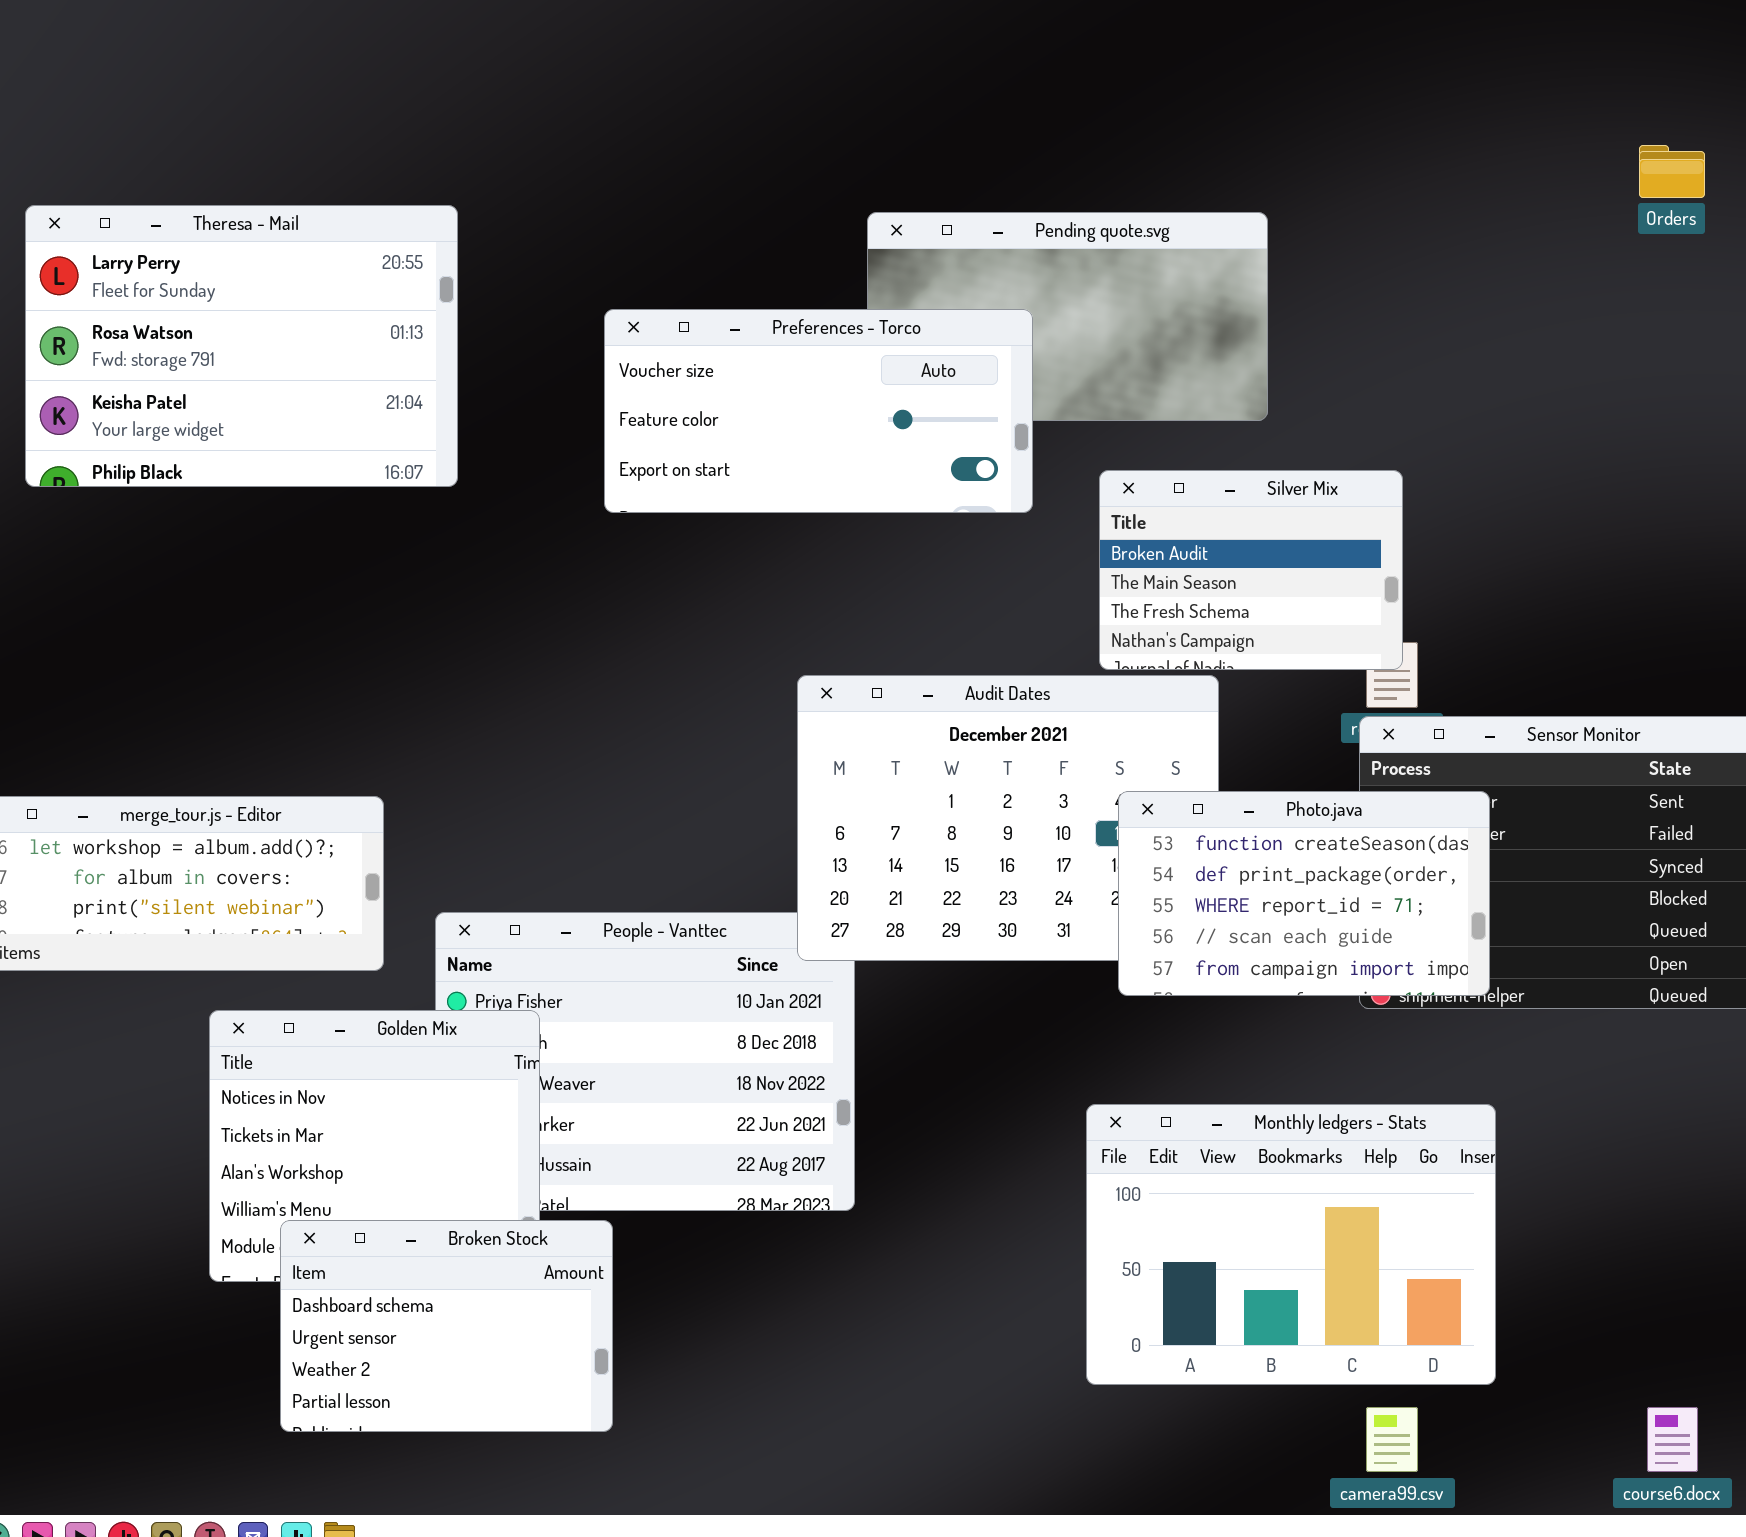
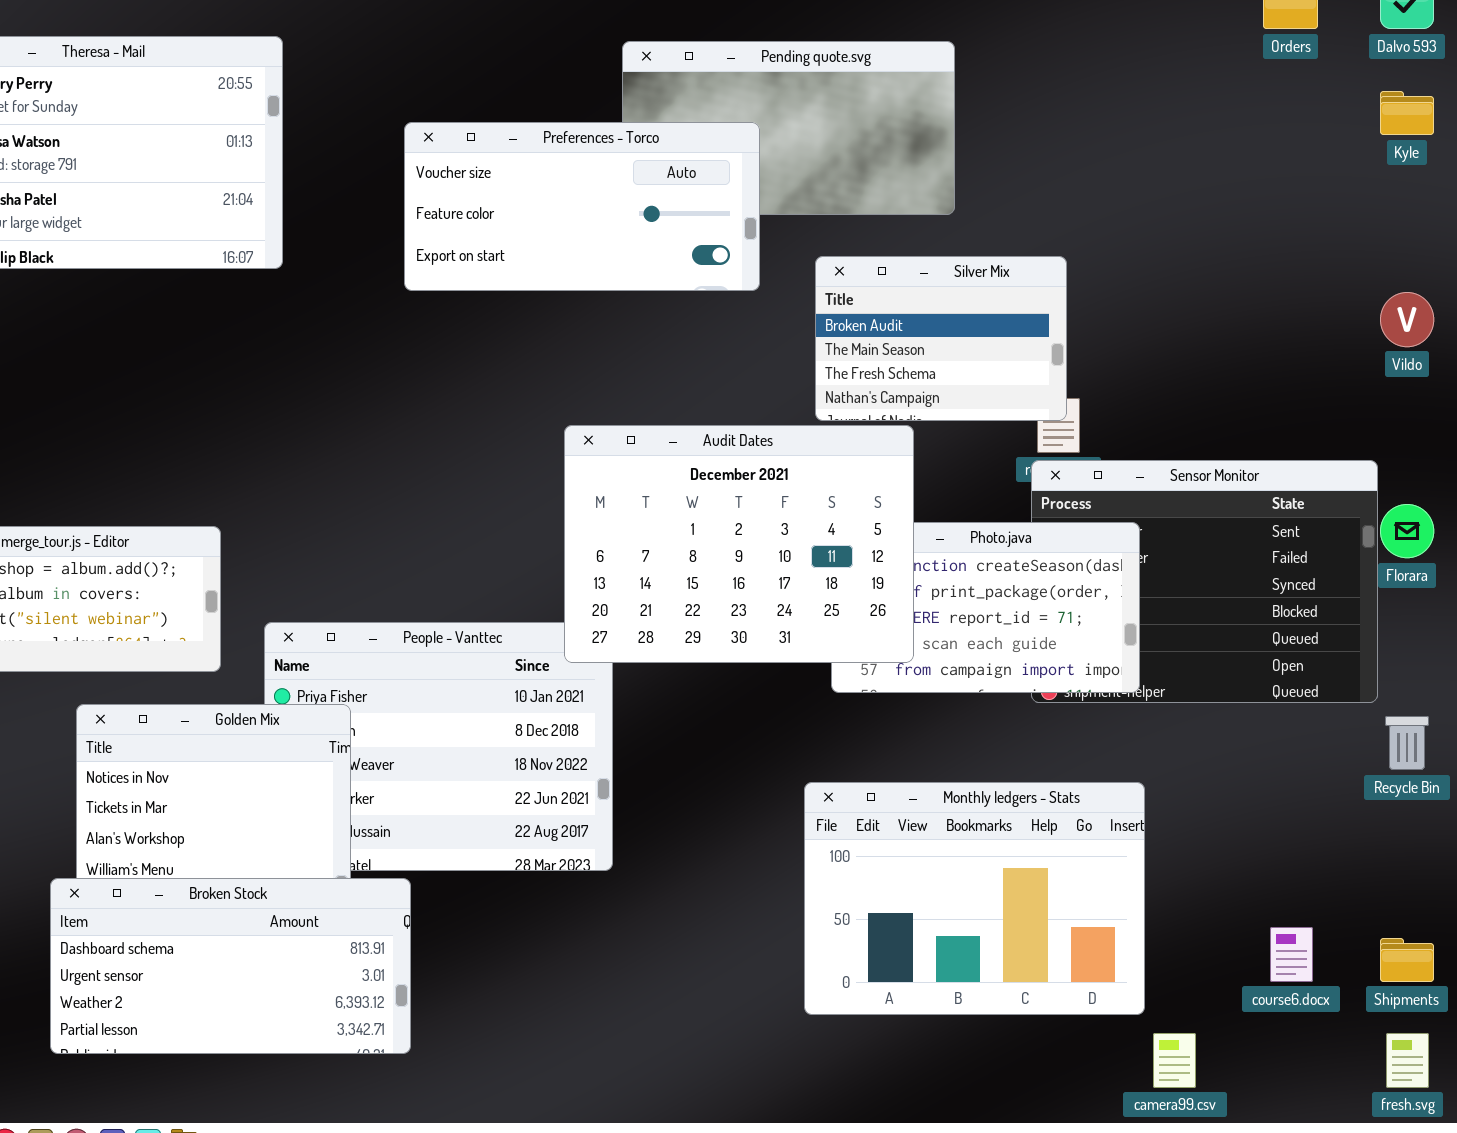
Audit Dates: [797,675,1219,961] -> [564,425,914,663], raised
Broken Stock: [280,1220,613,1432] -> [50,878,411,1054], resized
camera99.csv: [1366,1407,1418,1472] -> [1153,1033,1196,1088], moved
course6.docx: [1647,1407,1698,1472] -> [1270,927,1313,982], moved

